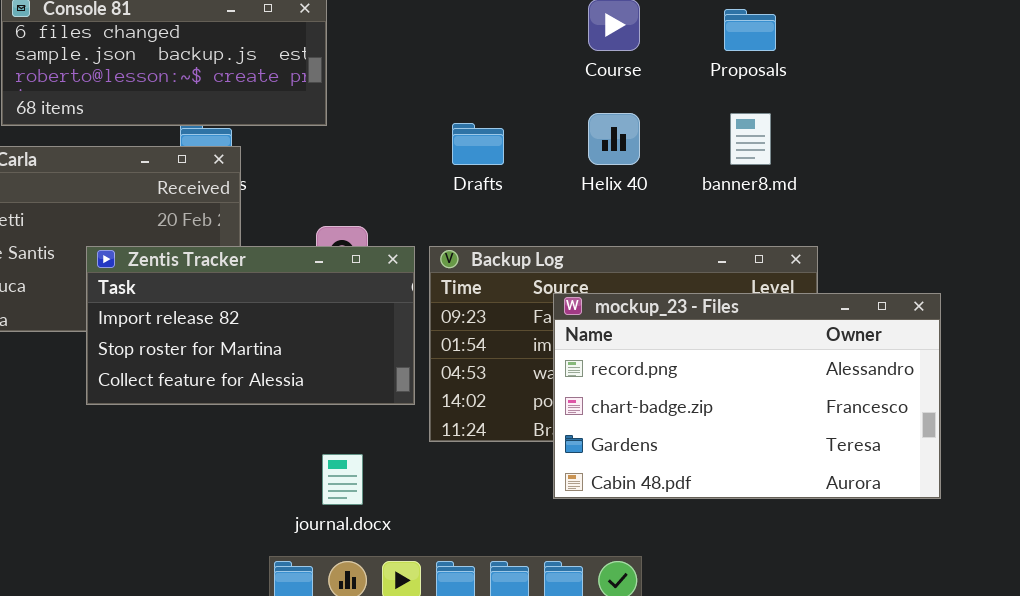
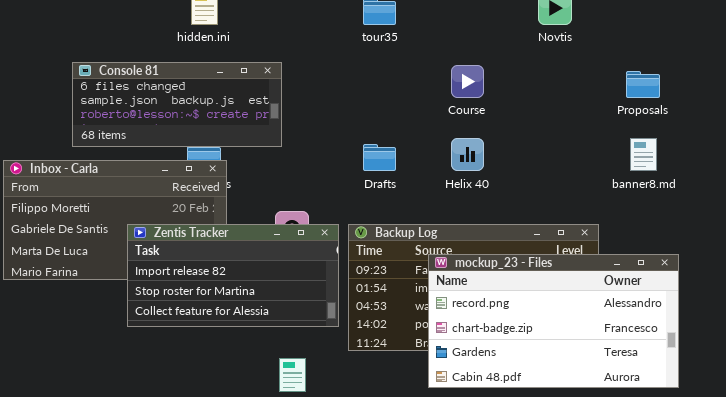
Proposals: [724,9,776,51] -> [626,71,660,98], moved
banner8.md: [730,113,771,165] -> [630,138,657,171], moved

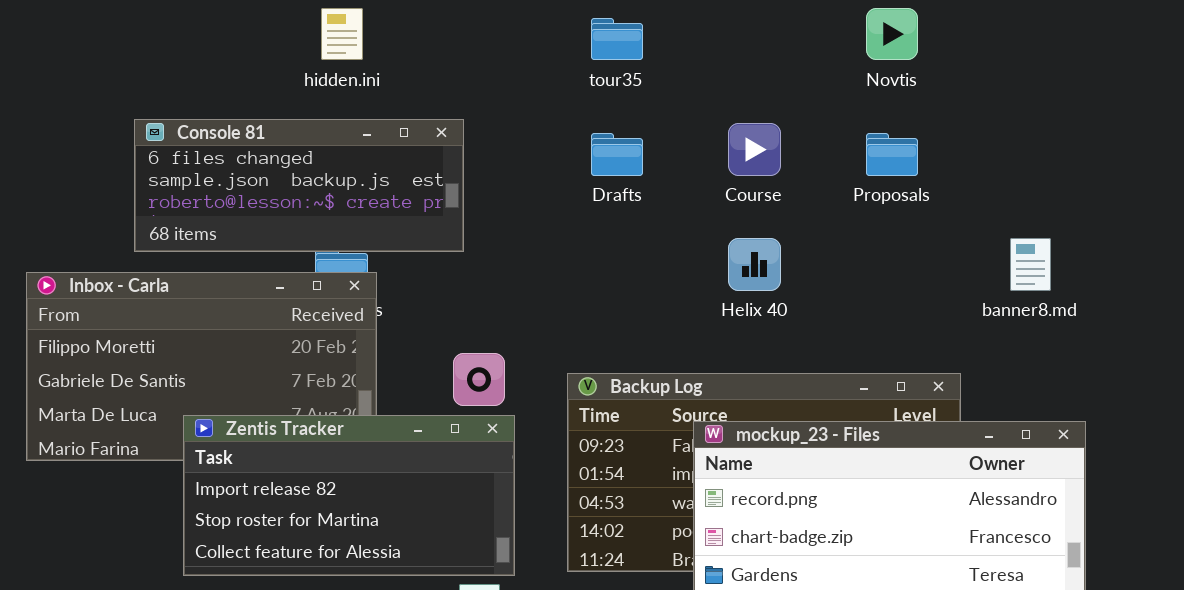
Proposals: [626,71,660,98] -> [866,133,918,176], moved
Drafts: [363,144,396,171] -> [591,133,643,176], moved
Zentis Tracker: [127,224,339,327] -> [183,415,515,576], moved

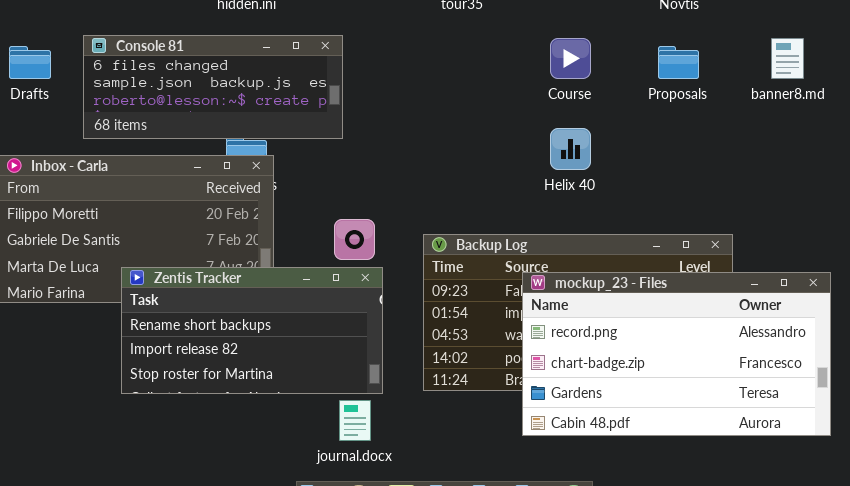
Drafts: [591,133,643,176] -> [9,46,51,79], moved
banner8.md: [1010,238,1051,291] -> [771,38,804,79], moved
Zentis Tracker: [183,415,515,576] -> [121,267,383,394], scrolled up 1 row

